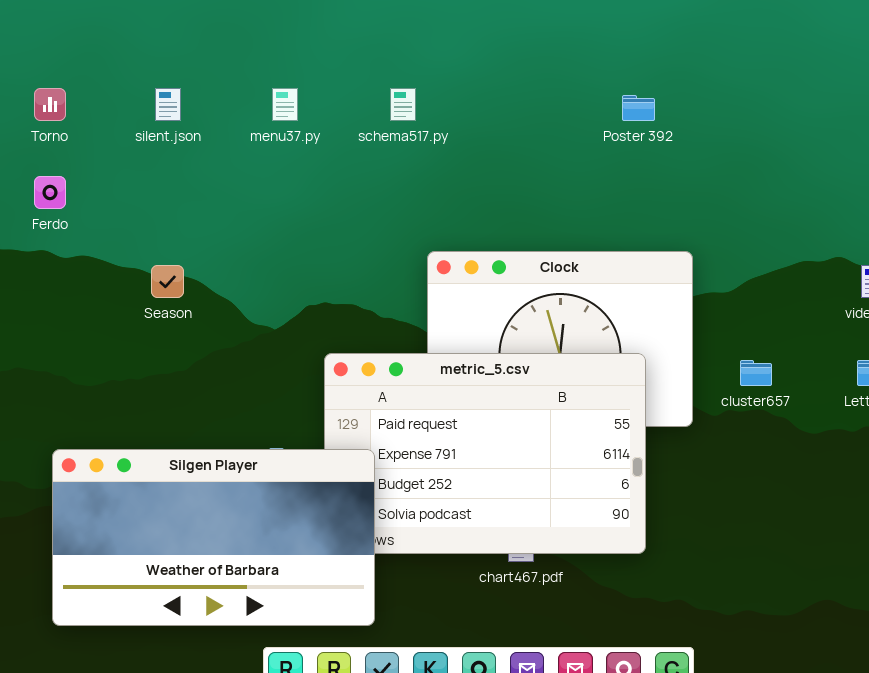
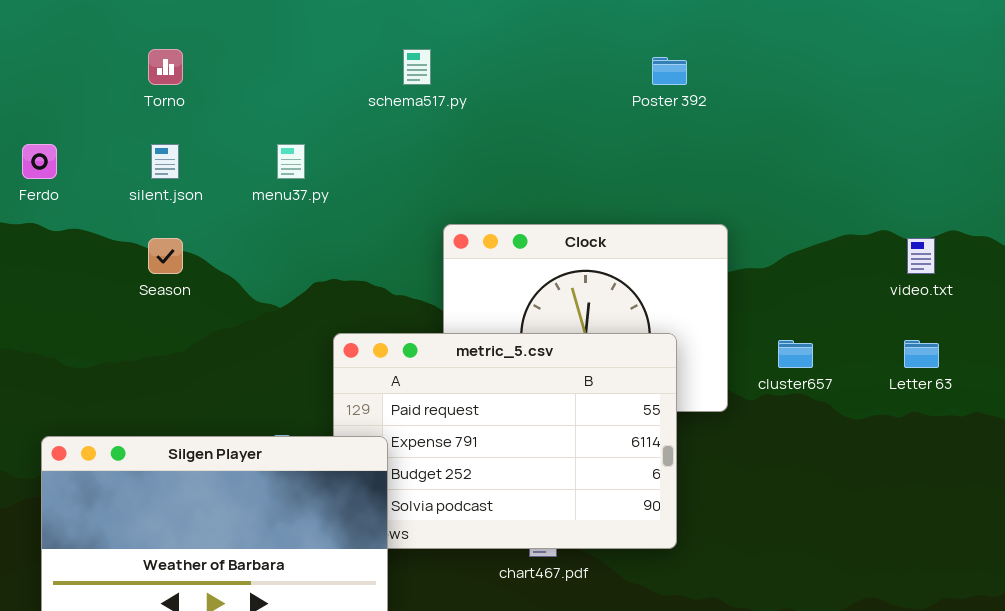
Torno: [34,88,66,121] -> [148,49,183,85], moved
silent.json: [155,88,181,121] -> [151,144,179,179], moved
menu37.py: [272,88,298,121] -> [277,144,305,179], moved

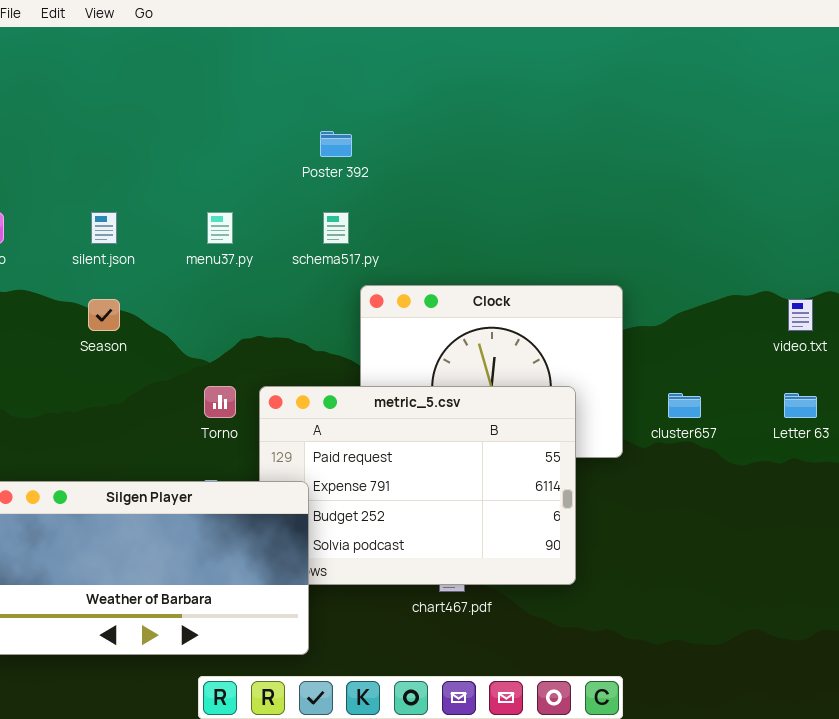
Torno: [148,49,183,85] -> [204,386,236,418], moved
schema517.py: [403,49,431,85] -> [323,212,349,244], moved
Poster 392: [652,57,687,85] -> [320,131,352,157], moved

